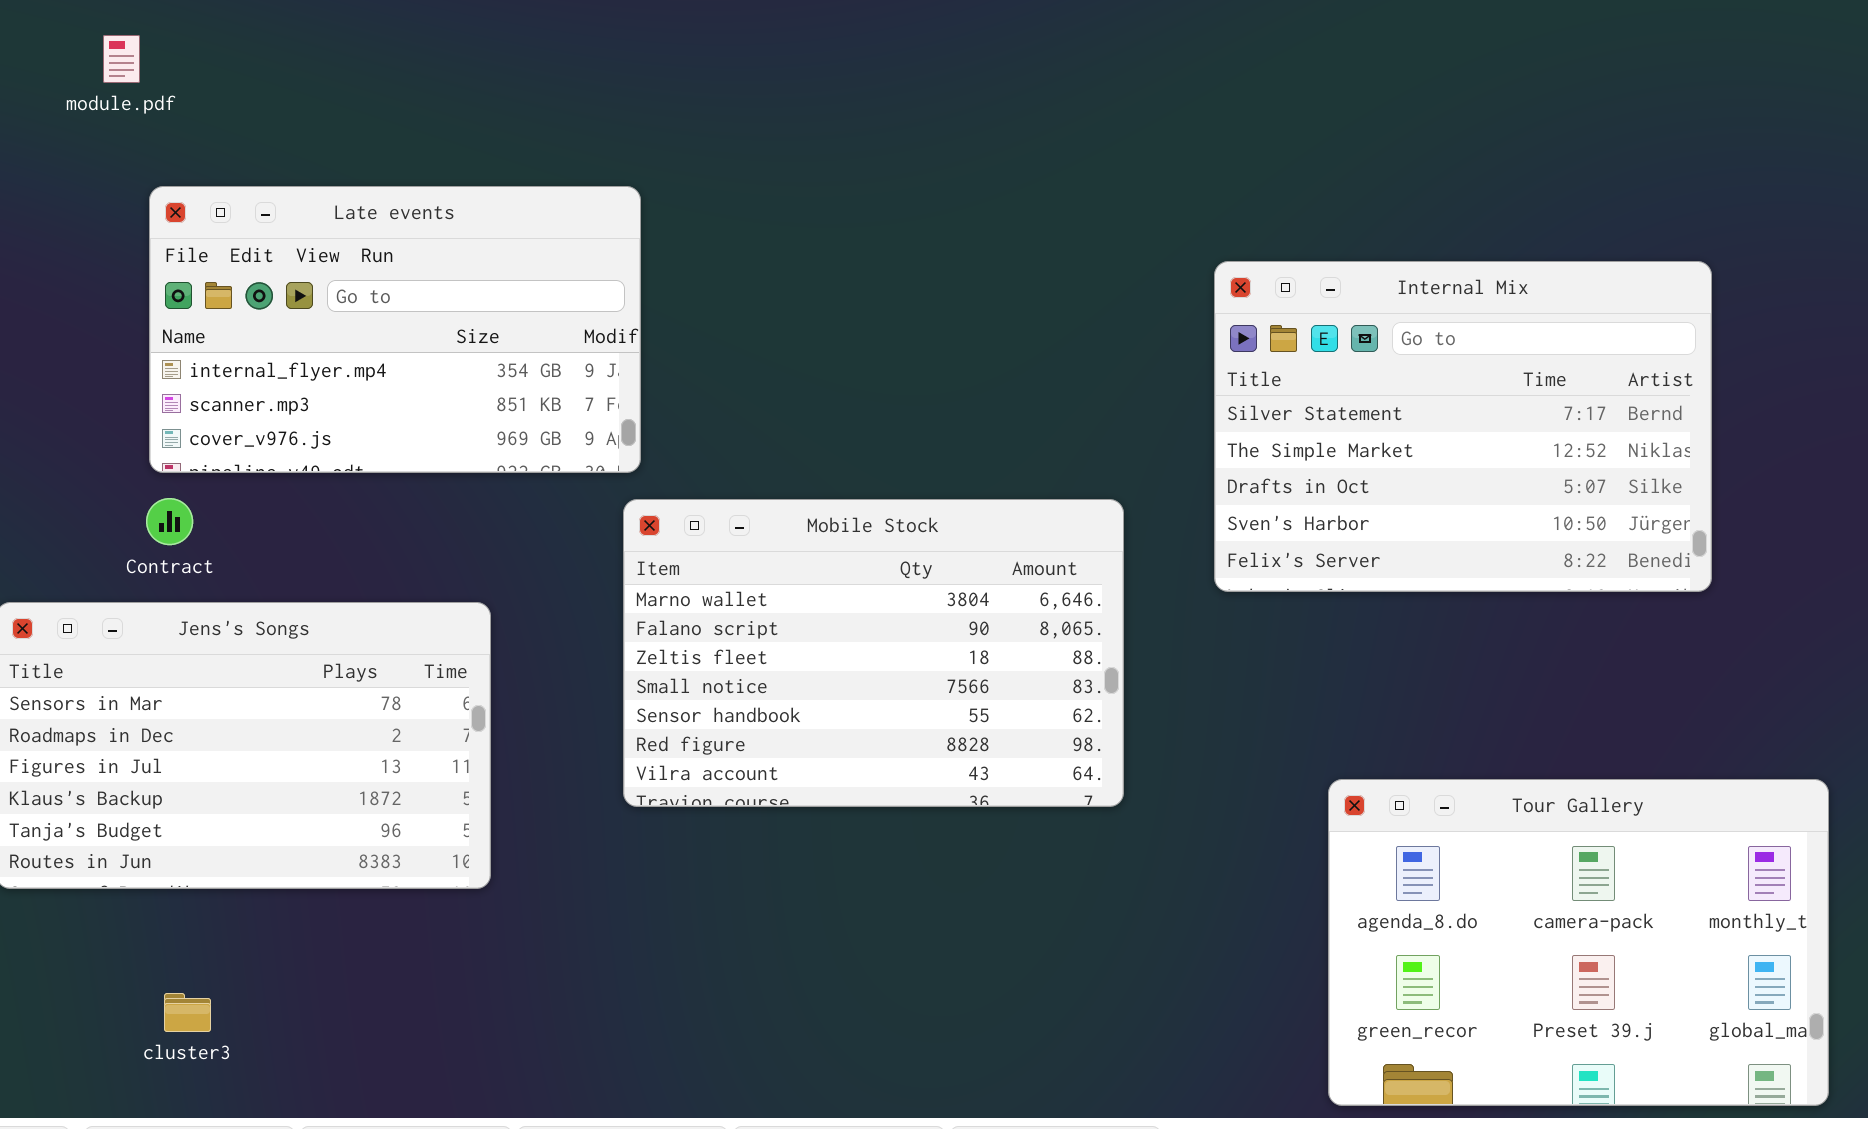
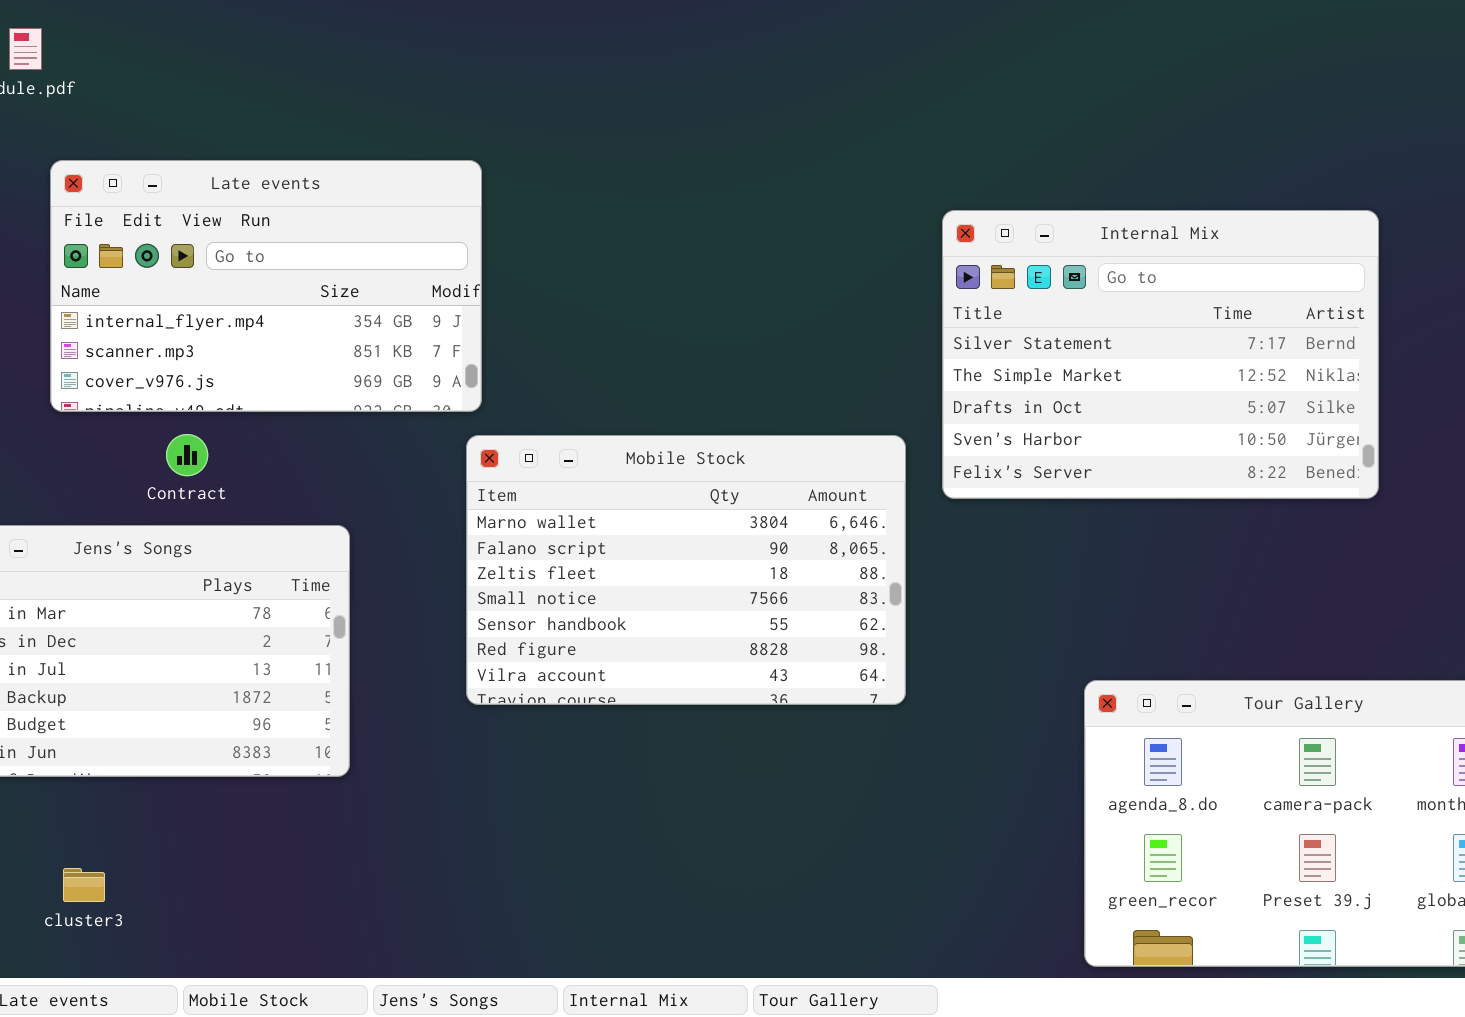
Internal Mix: [1214,261,1712,592] -> [942,210,1379,499], moved
Contract: [146,498,193,545] -> [166,434,208,476], moved

